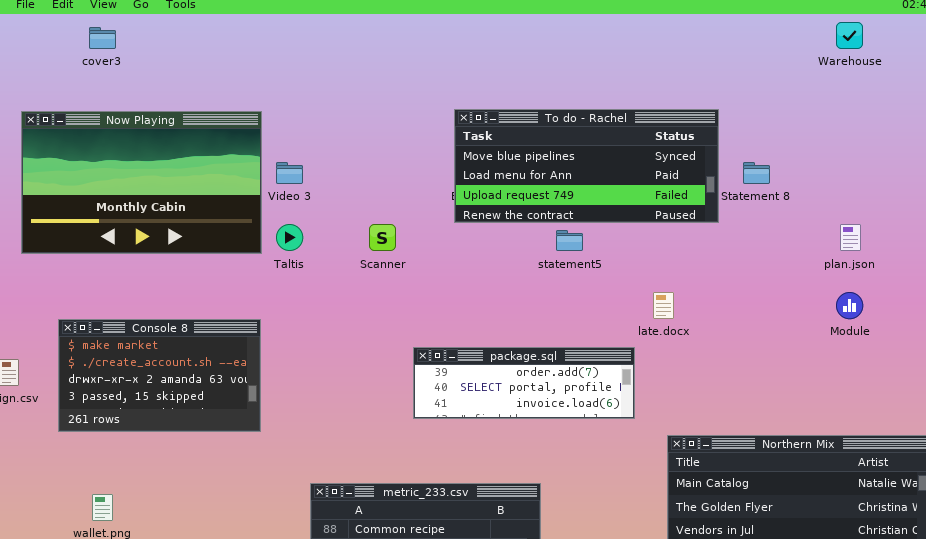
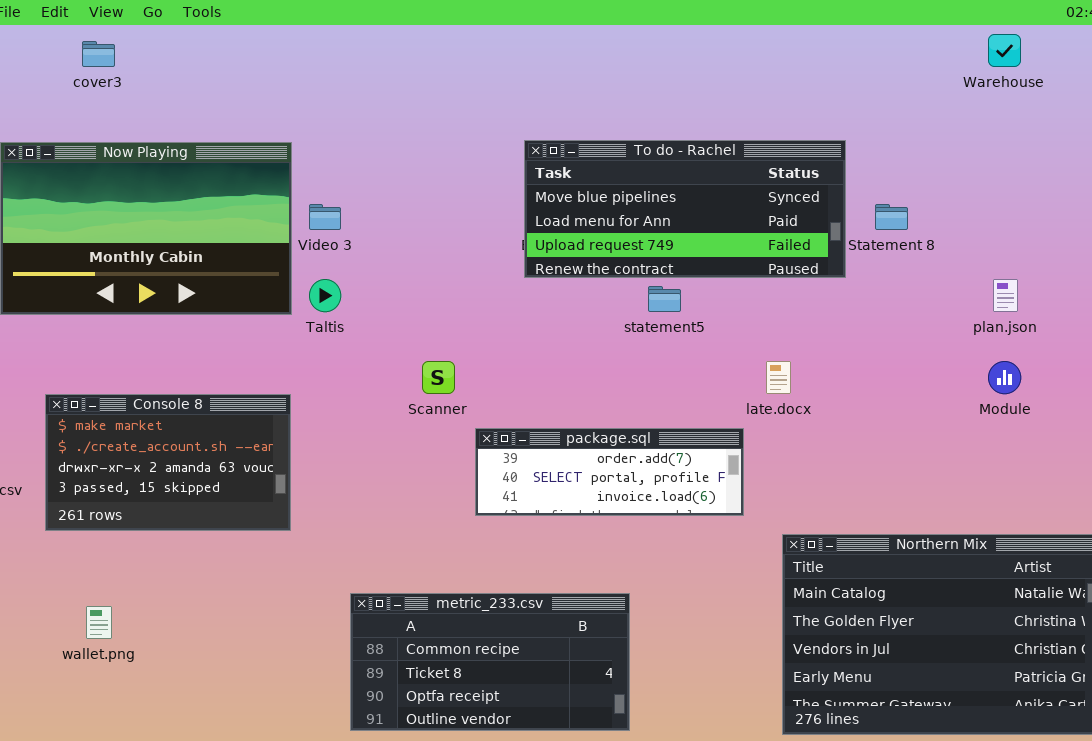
Scanner: [369,224,396,251] -> [422,361,455,394], moved

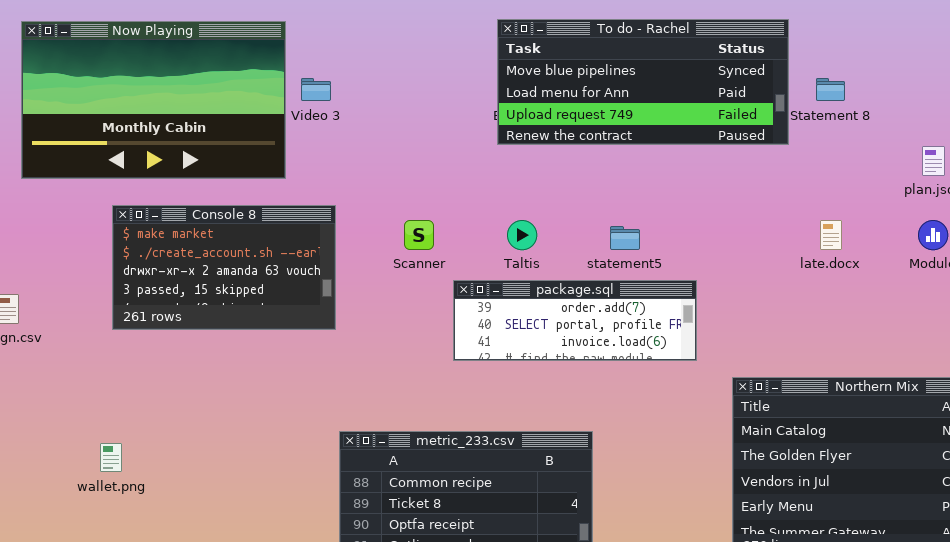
Taltis: [309,279,341,312] -> [507,220,537,250], moved
statement5: [648,286,681,312] -> [610,226,640,250], moved
late.docx: [766,361,791,394] -> [820,220,842,250], moved
Console 8: [45,394,291,531] -> [112,205,336,330], moved

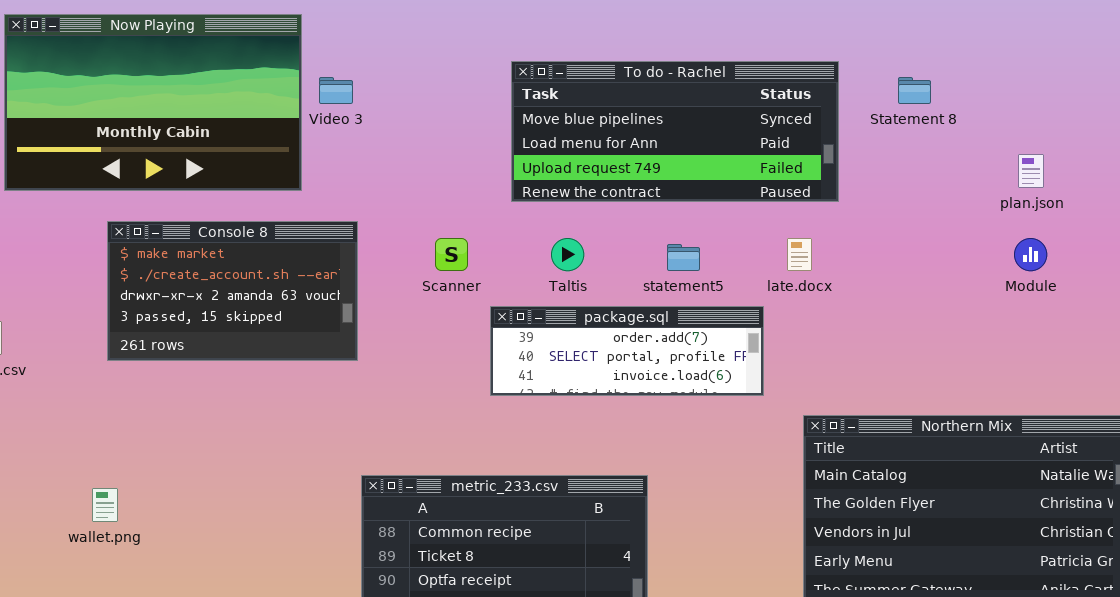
To do - Rachel: [497,19,789,145] -> [511,61,839,202], moved
late.docx: [820,220,842,250] -> [787,238,812,271], moved

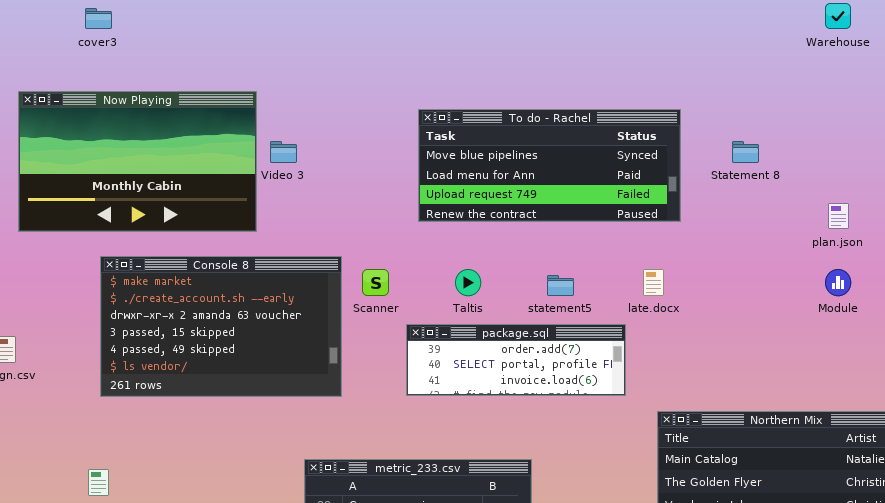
To do - Rachel: [511,61,839,202] -> [418,109,681,222], moved
Console 8: [107,221,358,361] -> [100,256,342,397], resized

